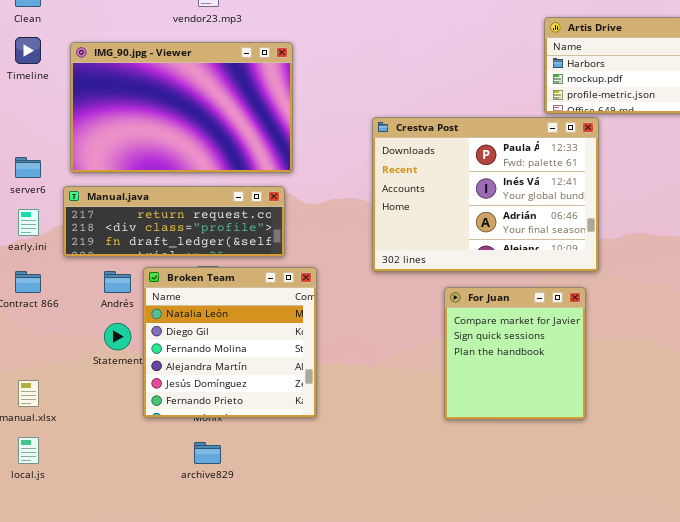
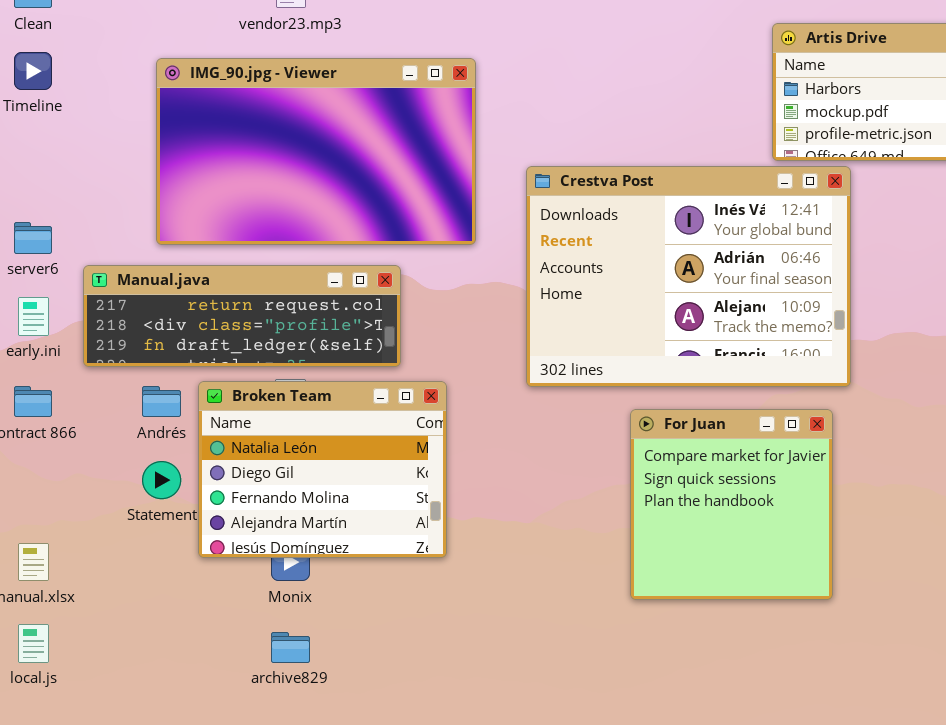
IMG_90.jpg - Viewer: [70,42,293,173] -> [156,58,476,245], moved
Crestva Post: [372,117,599,272] -> [526,166,851,387], scrolled down 1 row
Broken Team: [143,267,317,418] -> [198,381,447,558], resized

